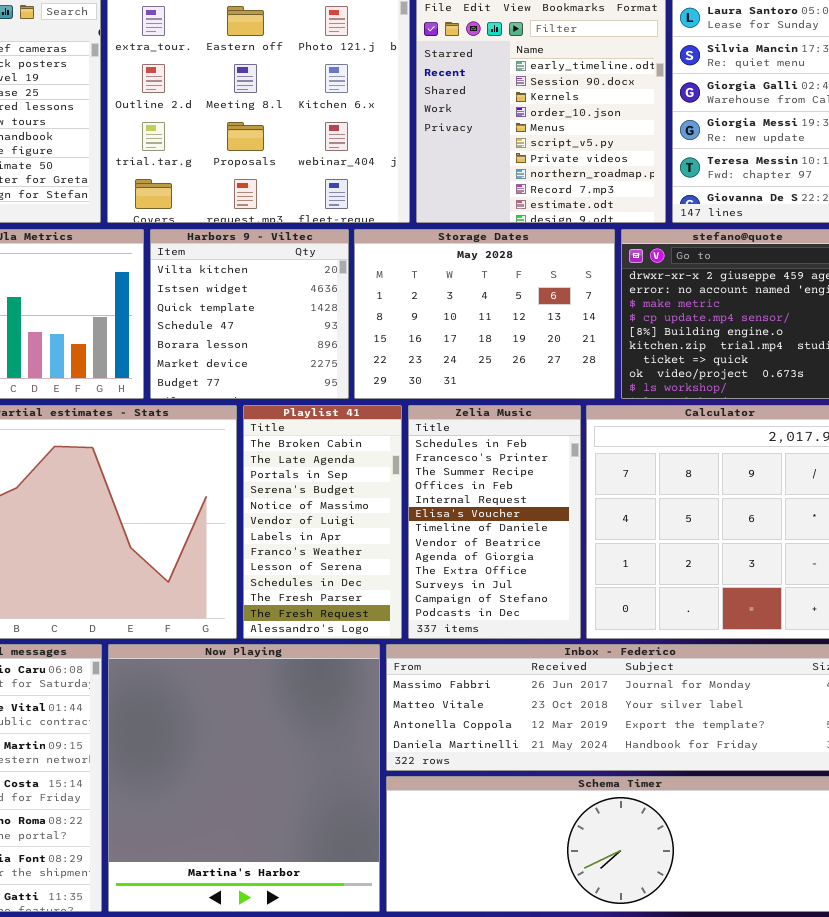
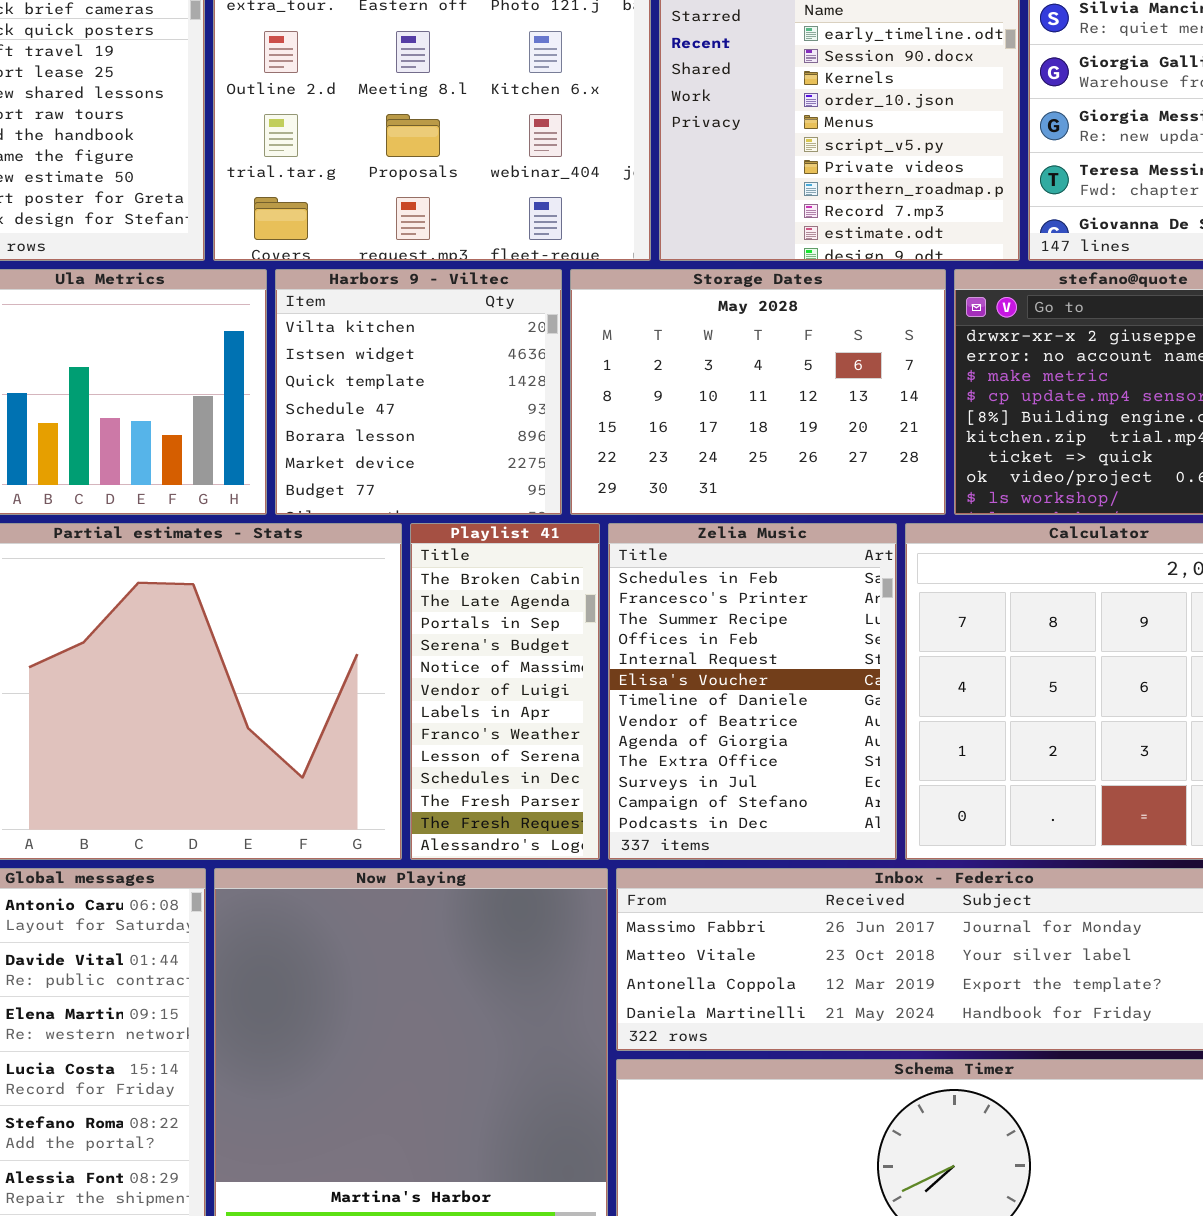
Playlist 41: [243,405,402,639] -> [410,523,600,860], resized
Zelia Music: [408,405,581,639] -> [608,523,897,860], resized

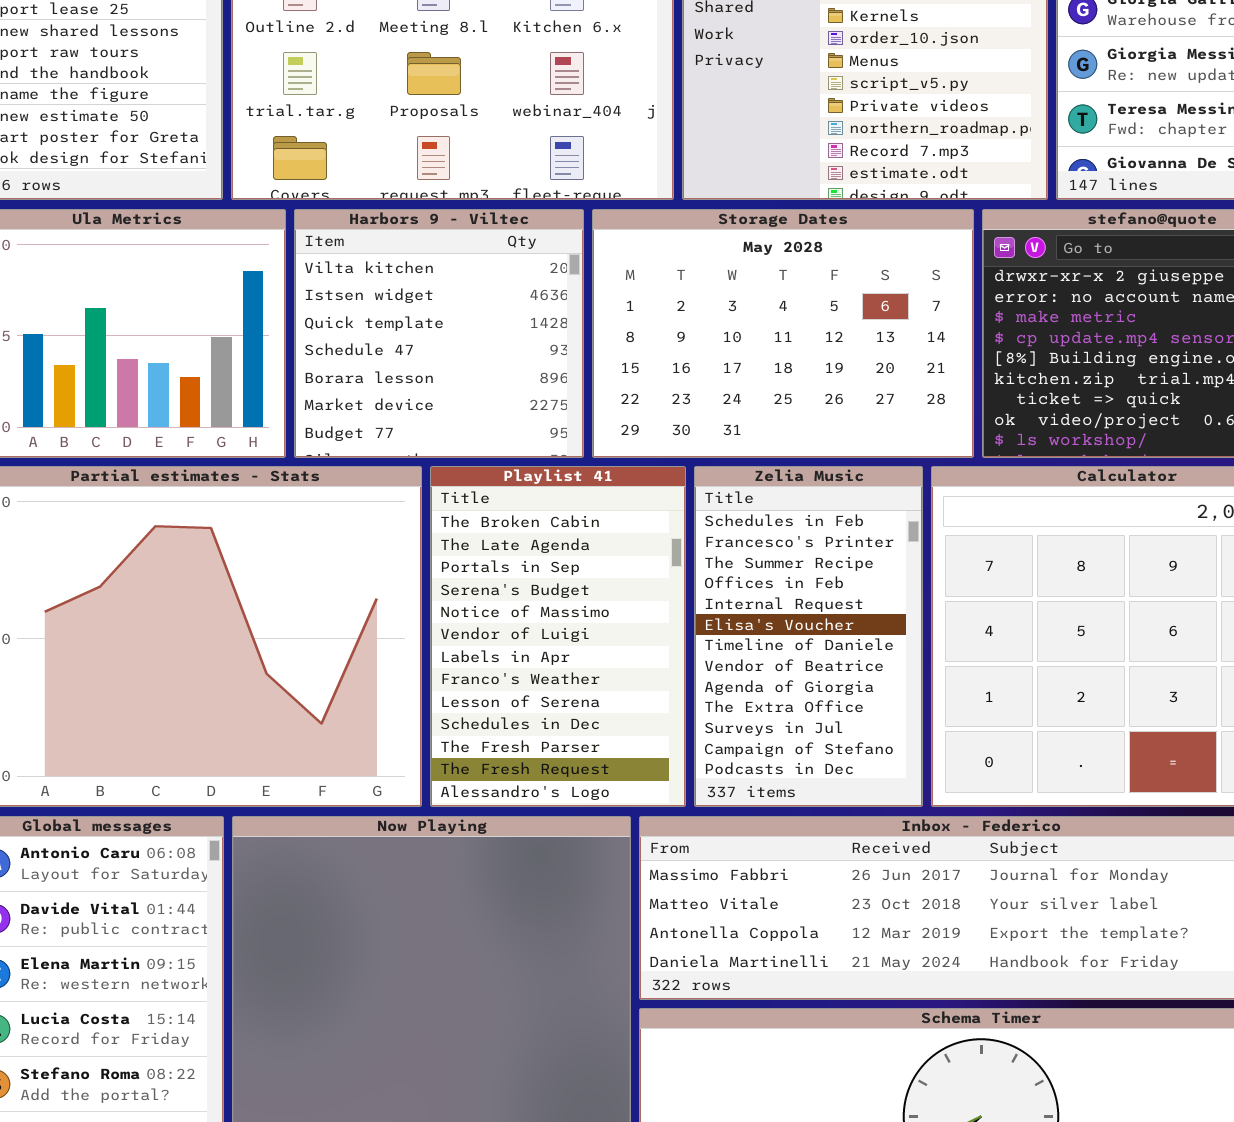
Playlist 41: [410,523,600,860] -> [430,466,686,807], resized
Zelia Music: [608,523,897,860] -> [694,466,923,807], resized

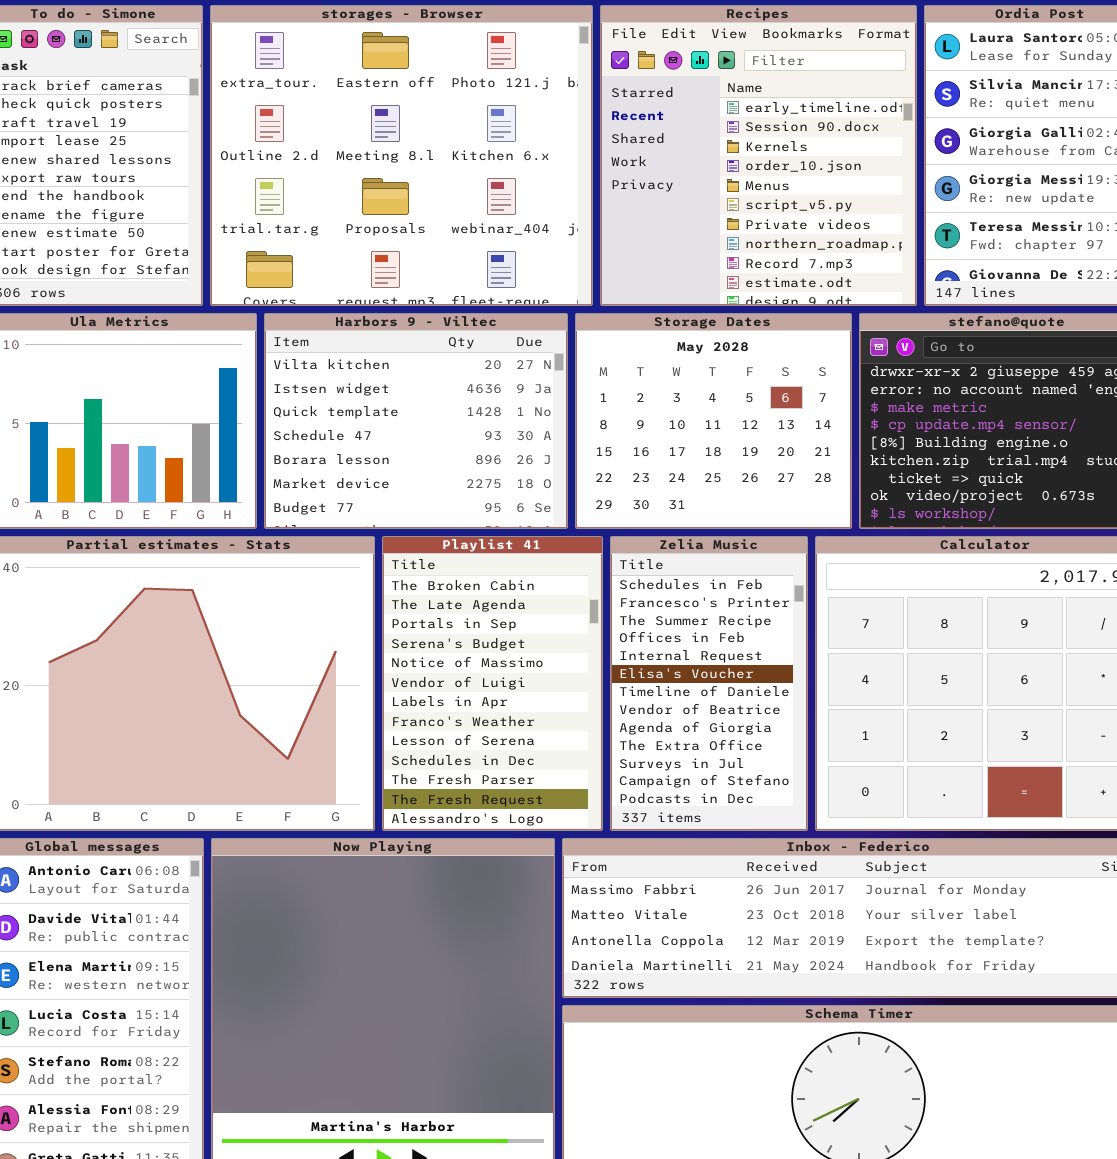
Harbors 9 - Viltec: [294,209,584,458] -> [264,313,568,529], resized
Storage Dates: [592,209,974,458] -> [575,313,852,529], resized

